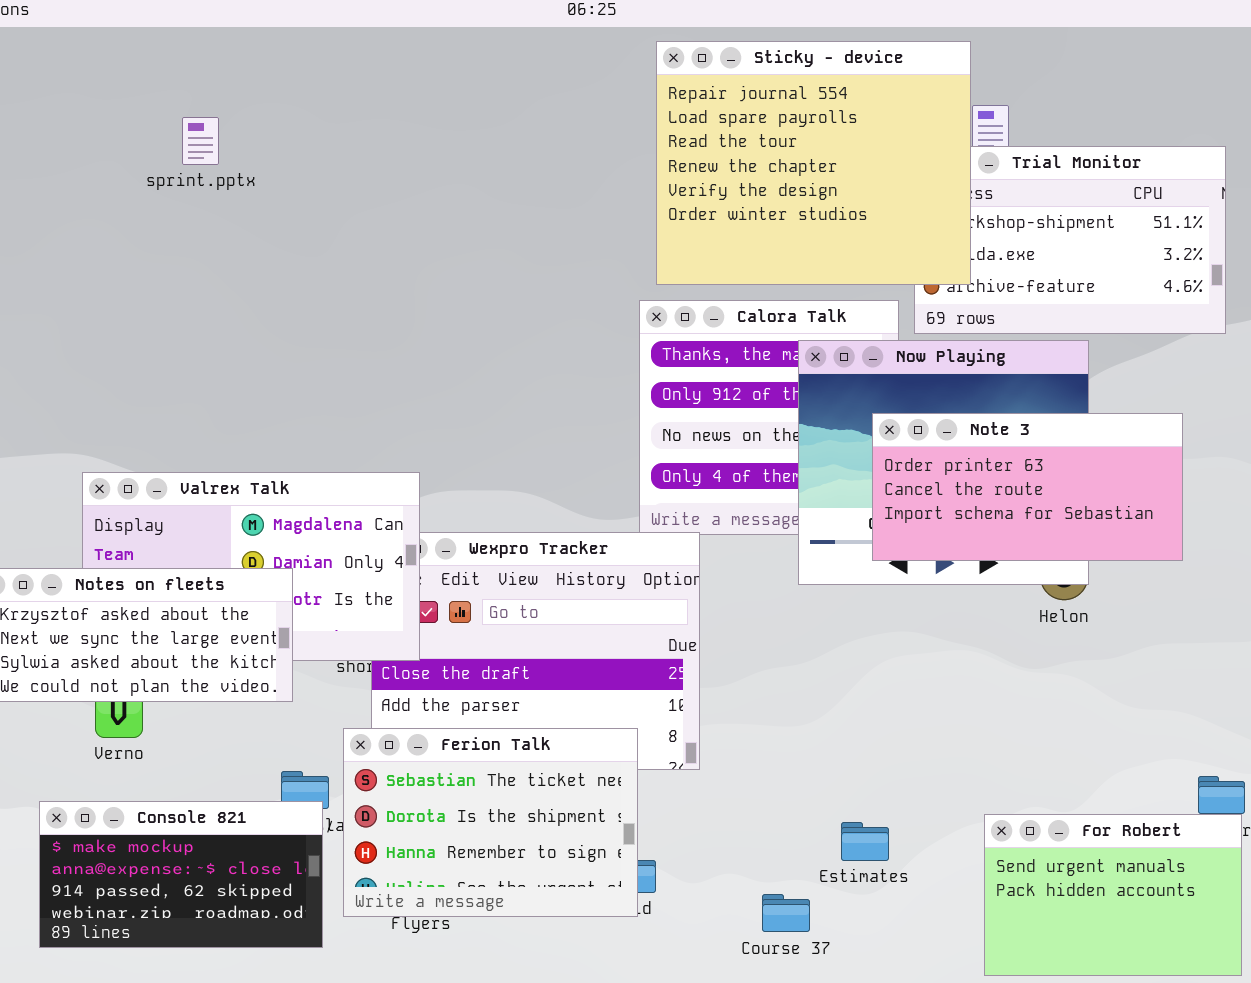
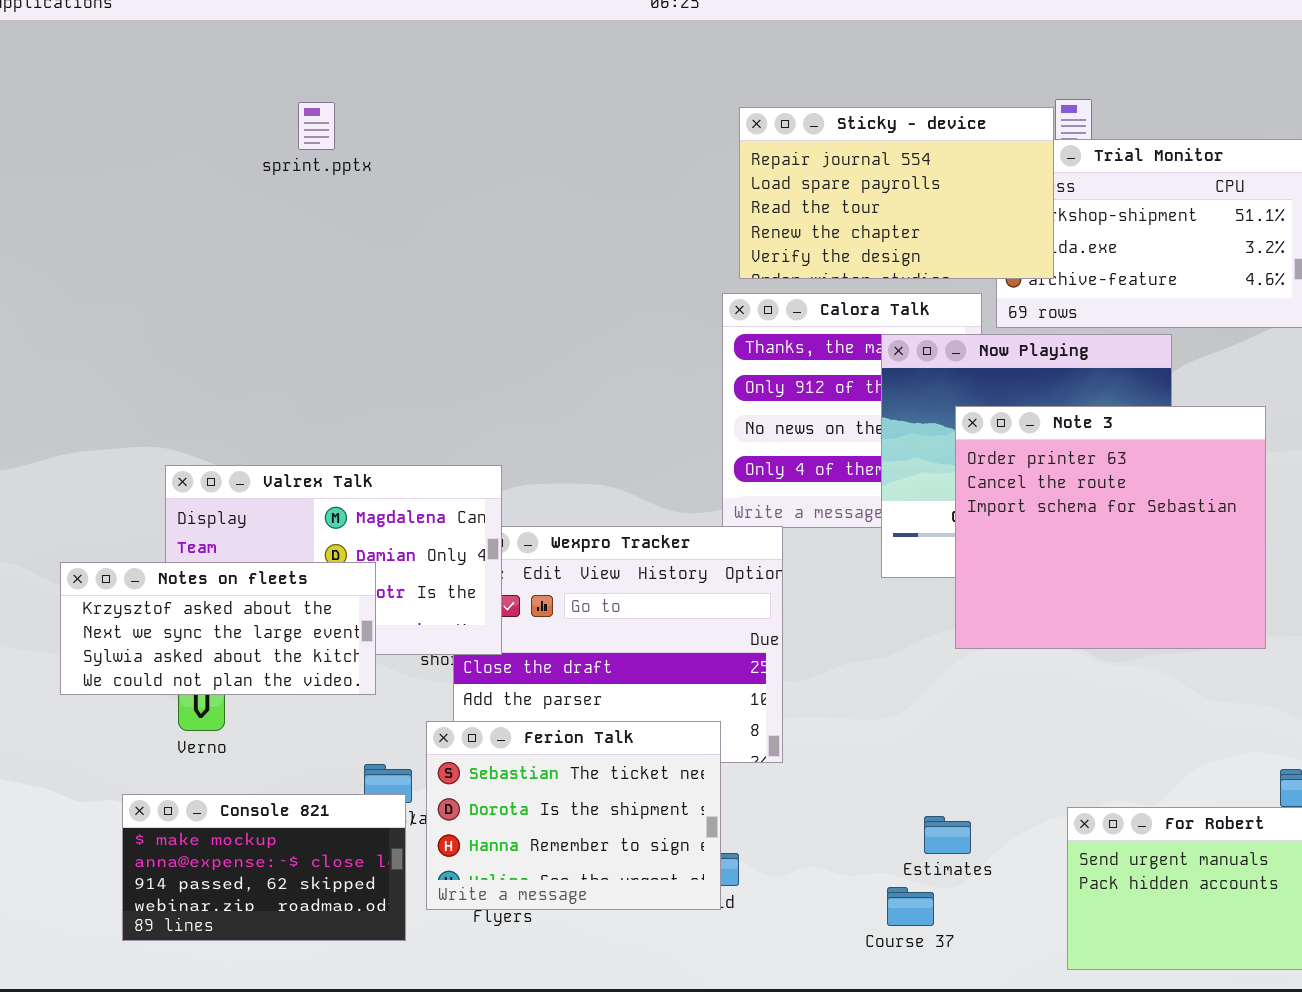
Sticky - device: [656,41,971,285] -> [739,107,1054,279], resized
sprint.pptx: [182,117,219,165] -> [298,102,335,150], moved
Note 3: [872,413,1183,561] -> [955,406,1266,649], resized
Course 37: [762,894,810,932] -> [887,887,934,926], moved

